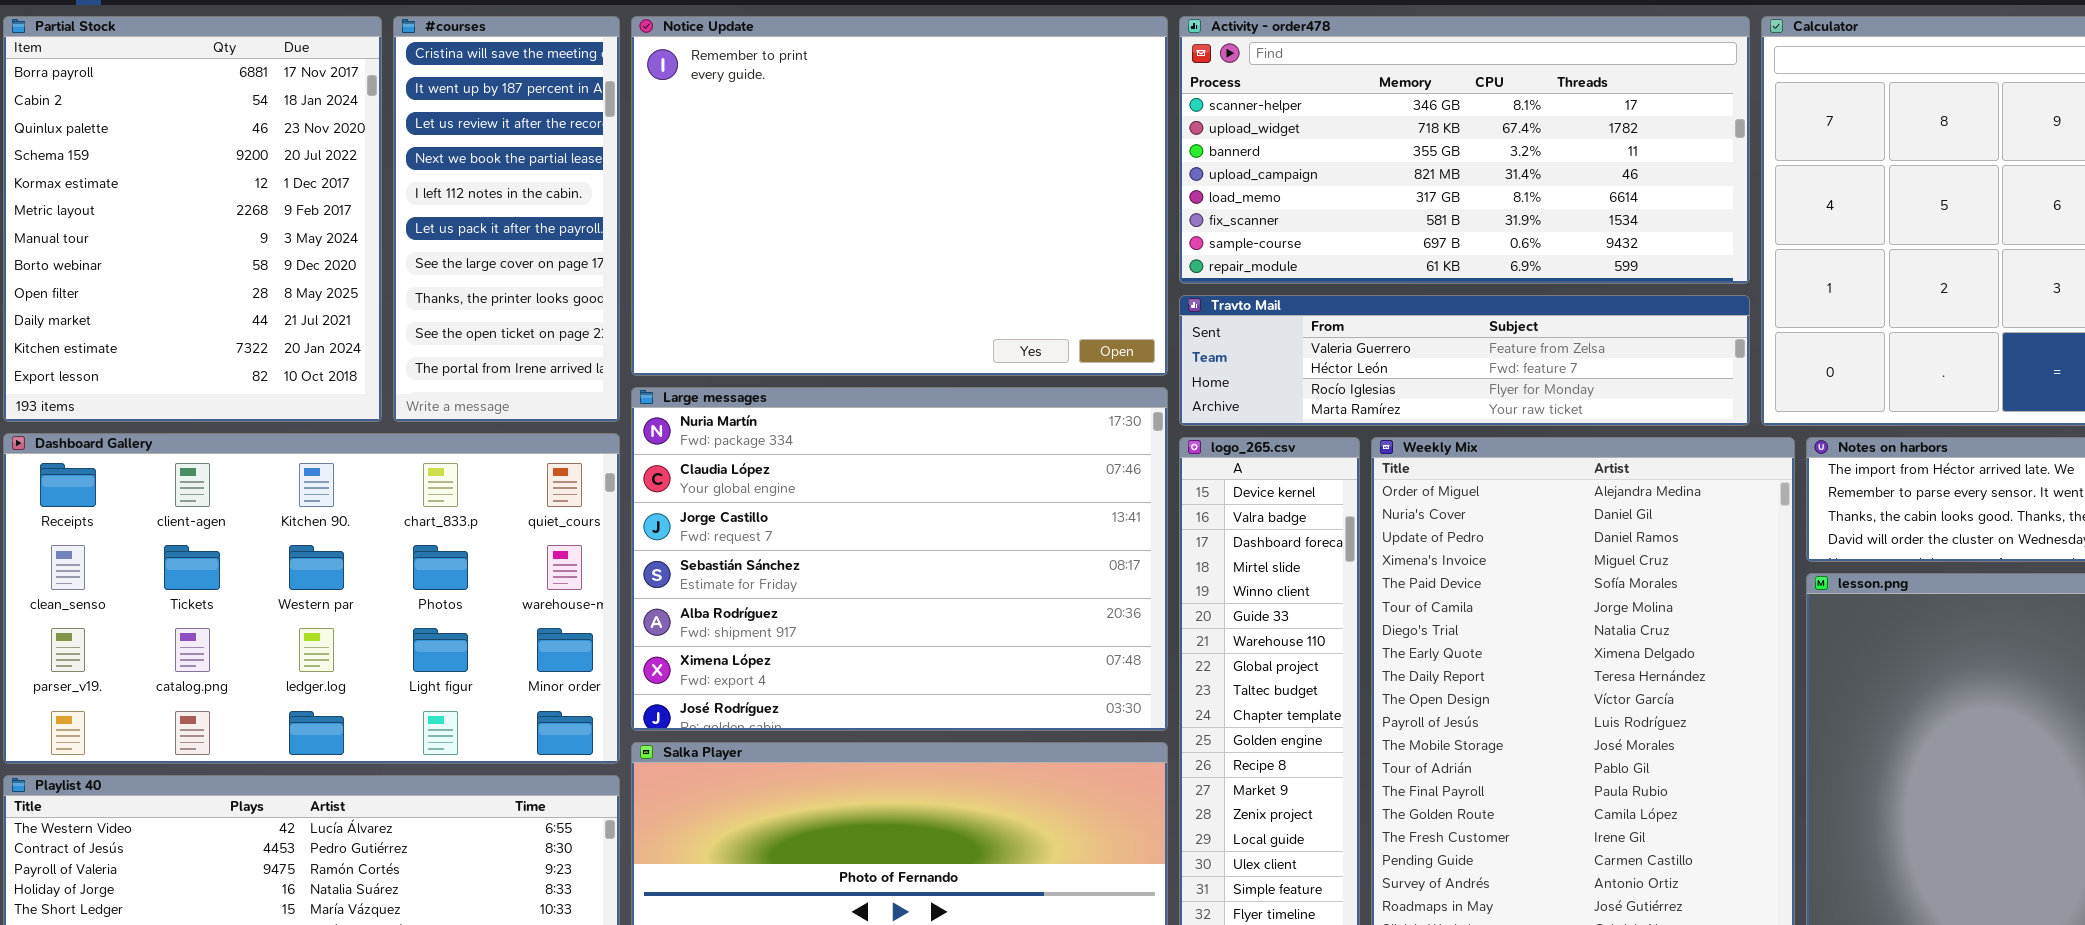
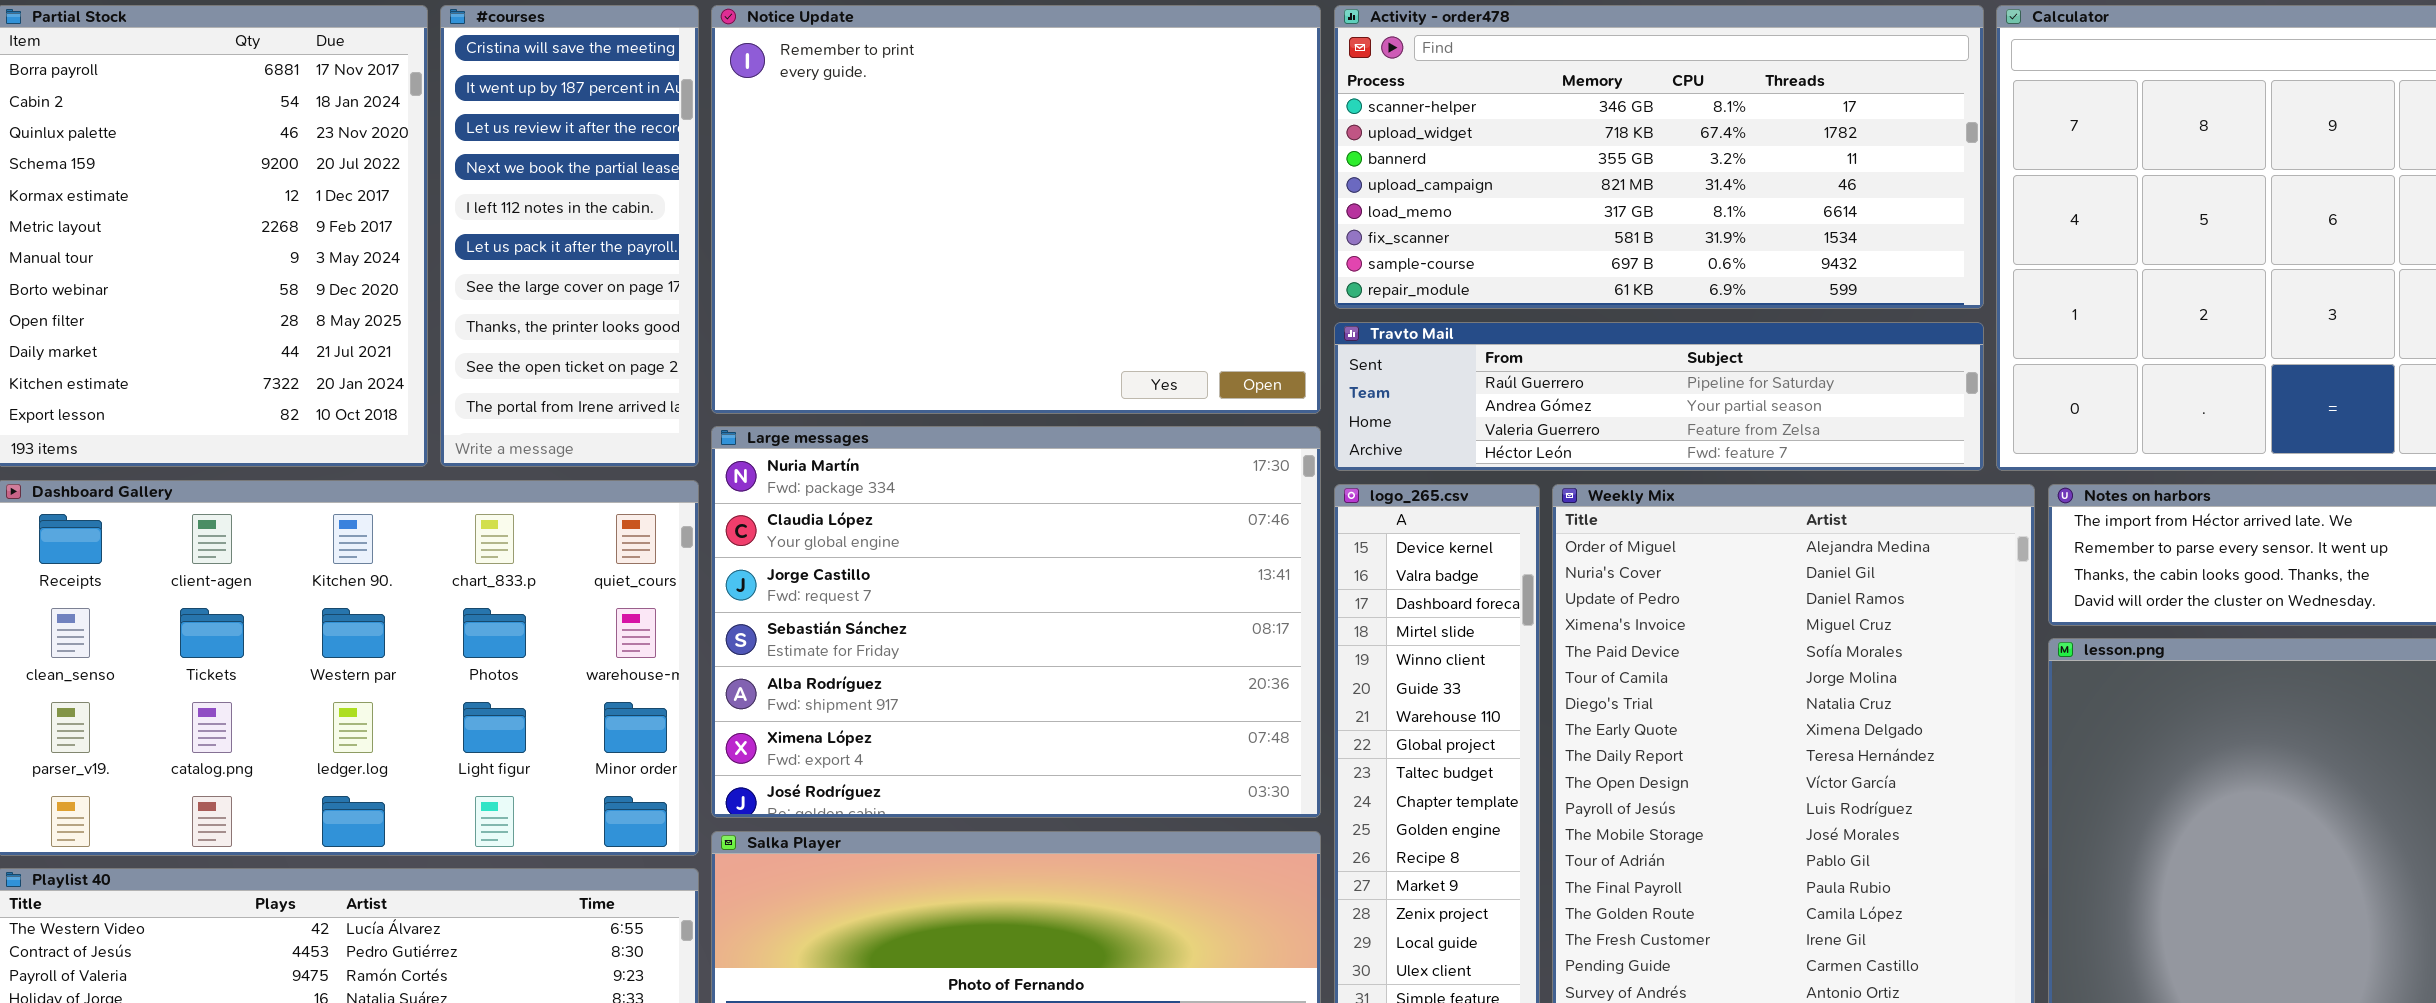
Travto Mail: [1179,295,1750,426] -> [1334,322,1984,471], scrolled up 2 rows

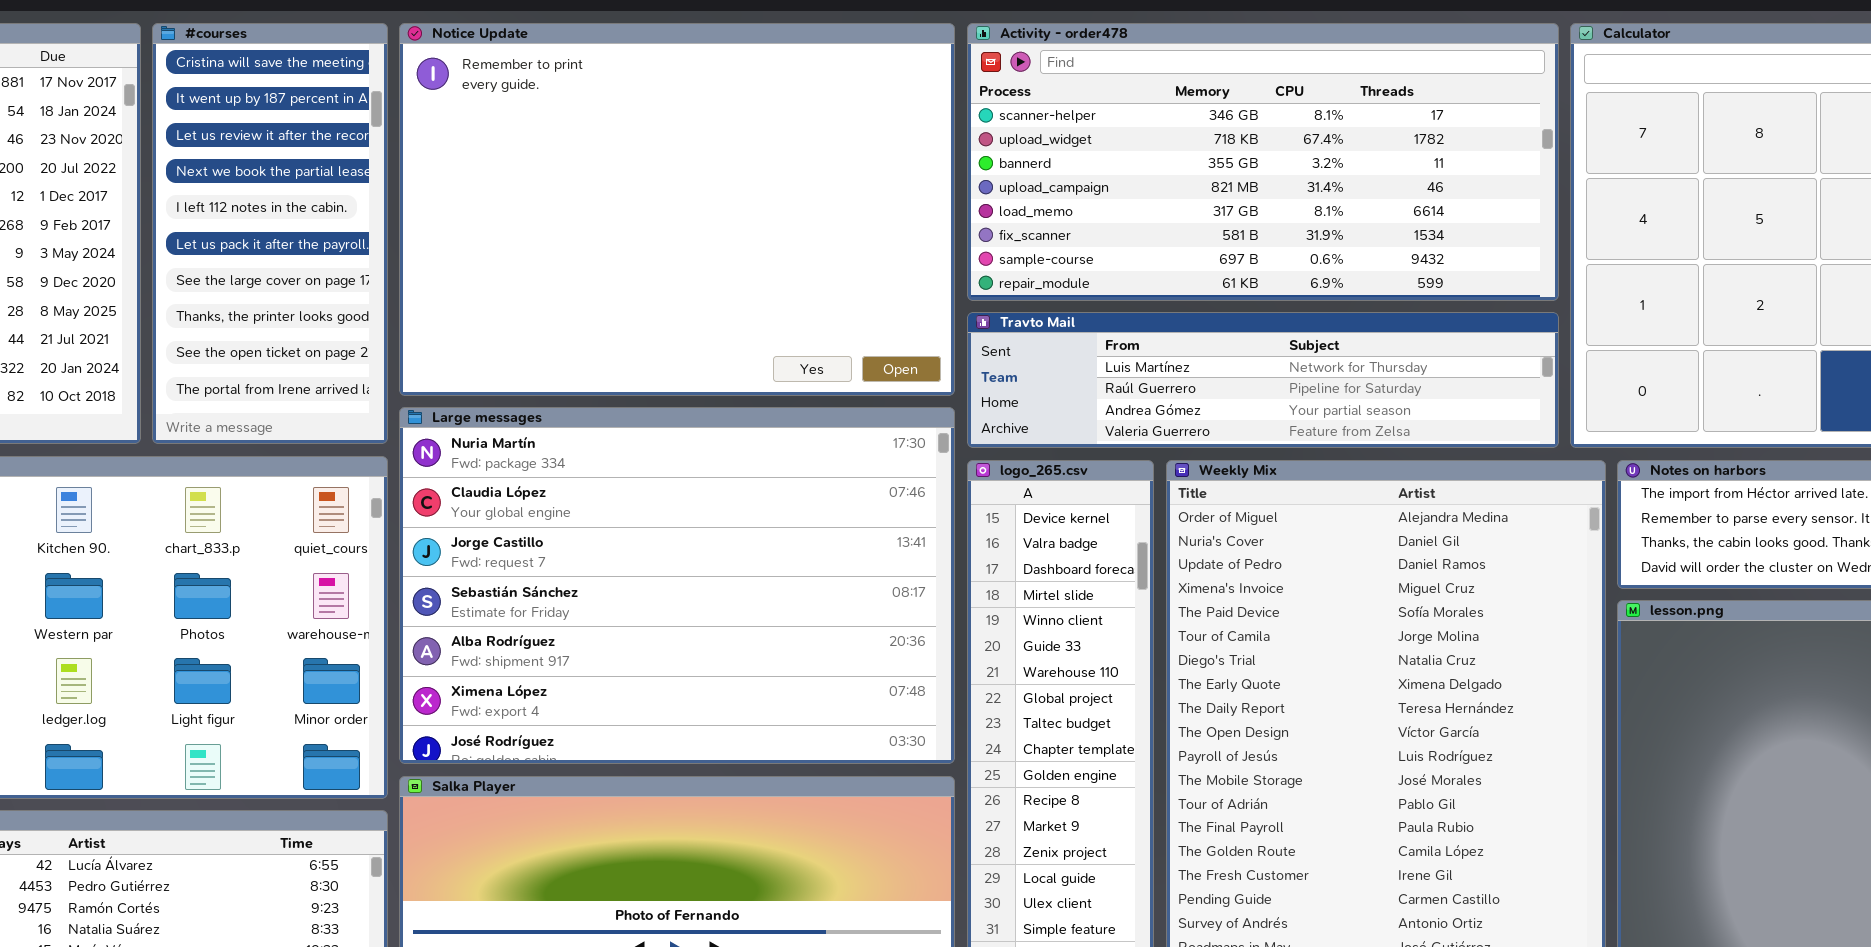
Travto Mail: [1334,322,1984,471] -> [967,312,1559,448], scrolled up 1 row

